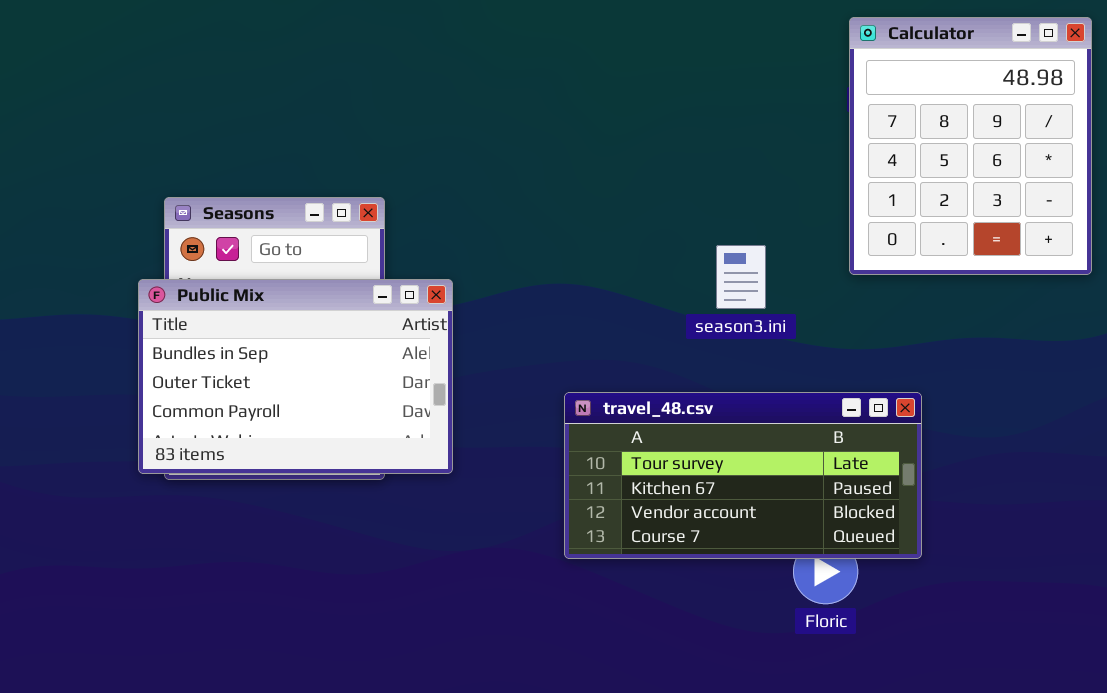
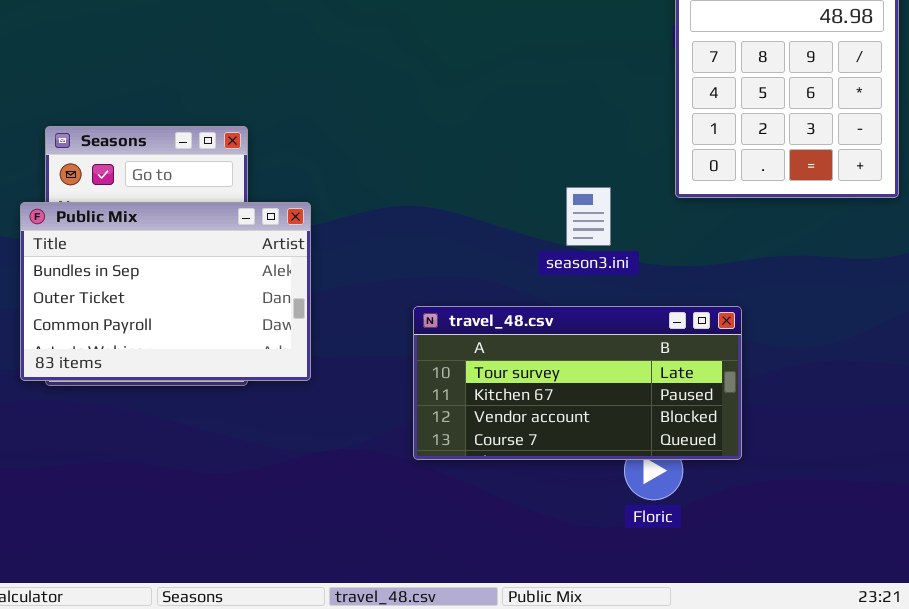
season3.ini: [716,245,766,309] -> [566,187,611,246], moved

